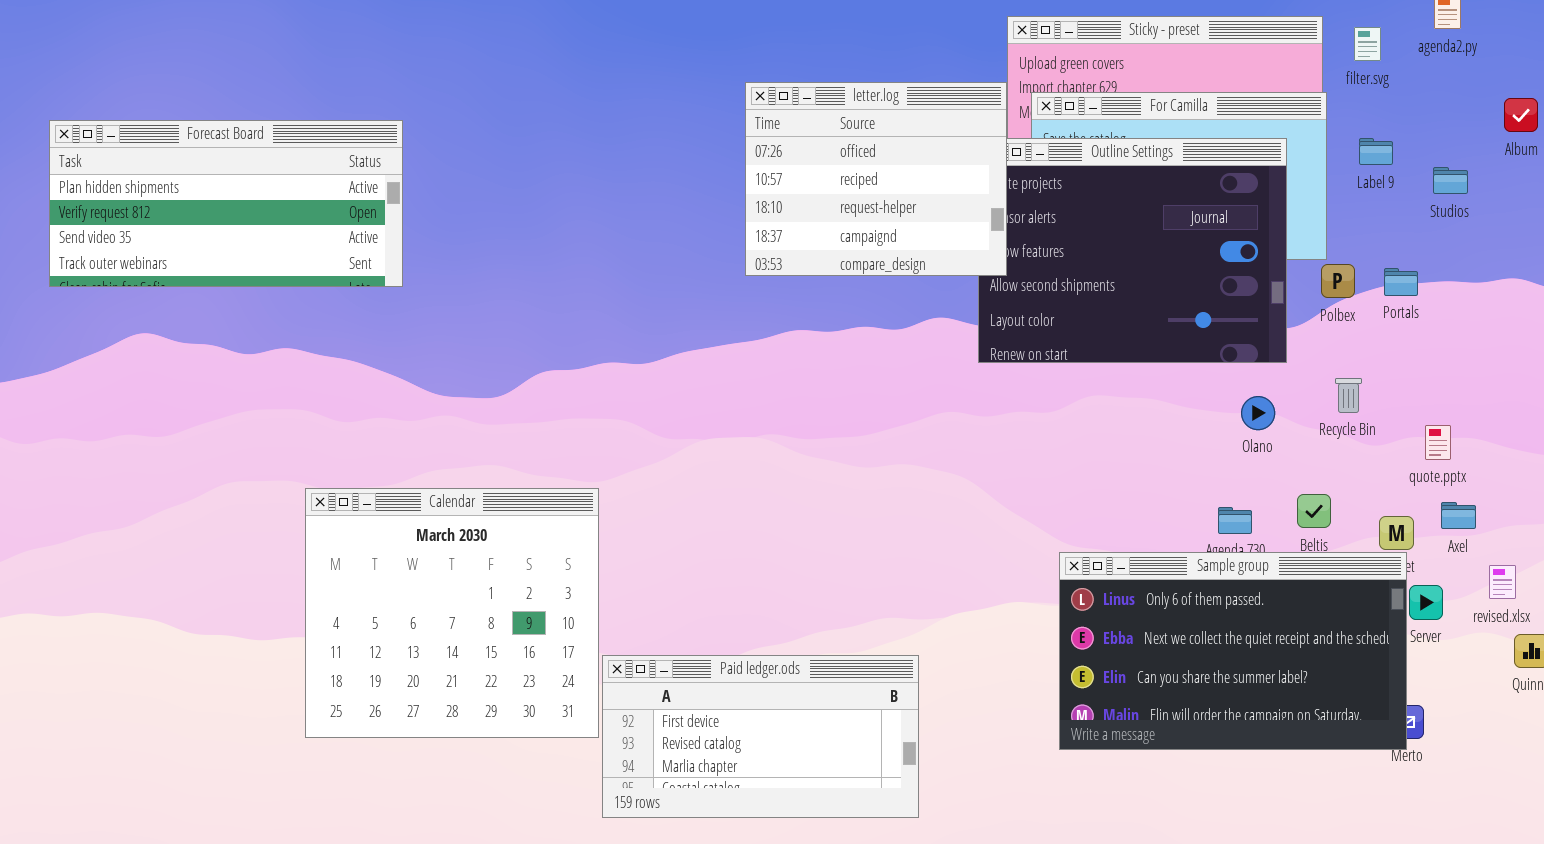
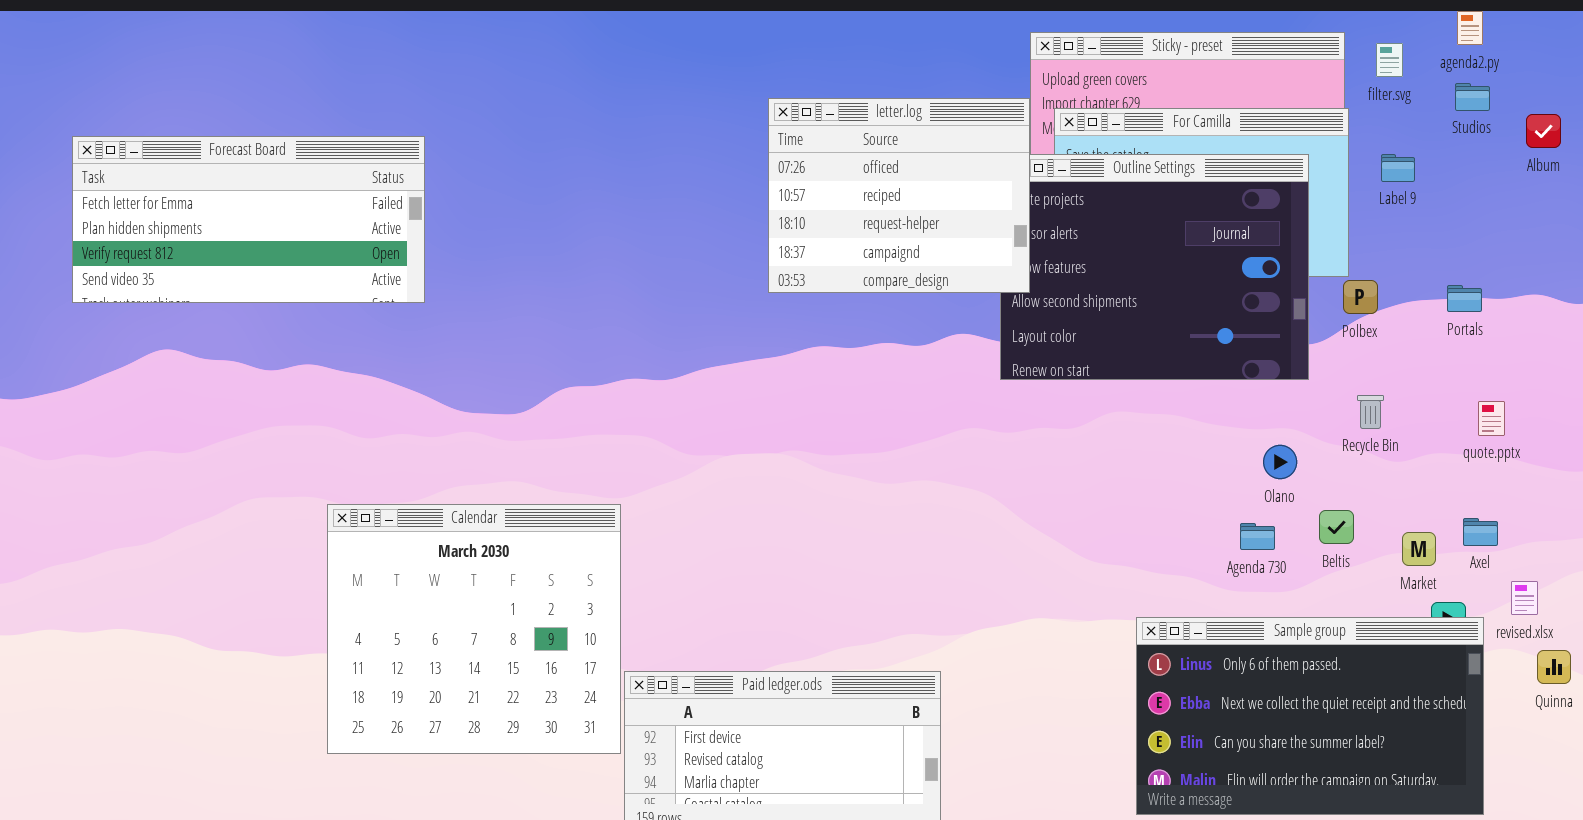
Forecast Board: [49,120,403,287] -> [72,136,425,303], scrolled up 1 row
Studios: [1433,167,1468,194] -> [1455,83,1490,111], moved
Portals: [1384,268,1418,296] -> [1447,285,1482,312], moved
Olano: [1241,396,1275,430] -> [1263,445,1297,479], moved
quote.pptx: [1425,425,1451,460] -> [1478,401,1505,436], moved
Sample group: [1059,552,1407,750] -> [1136,617,1484,815], moved

